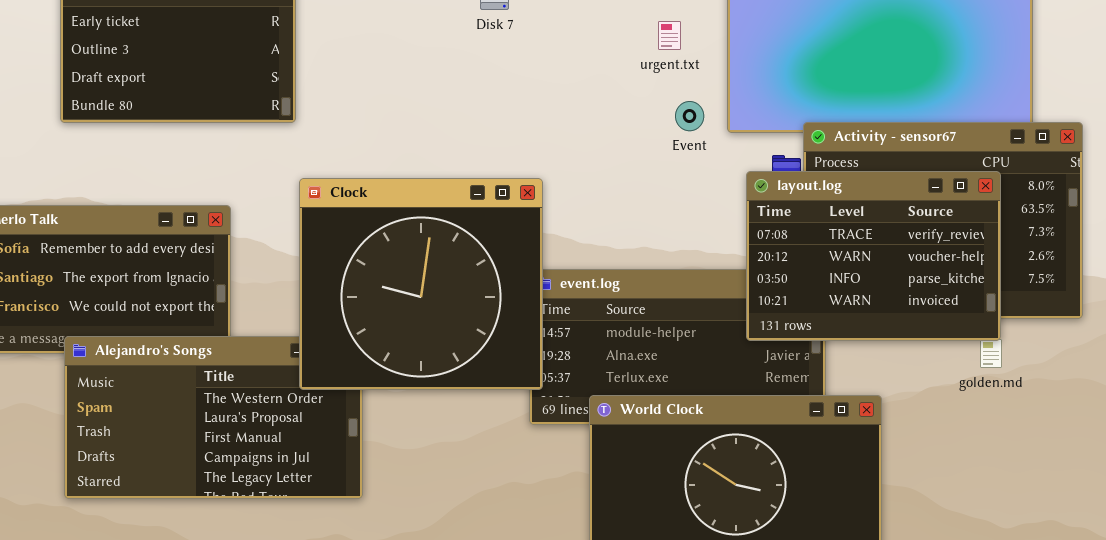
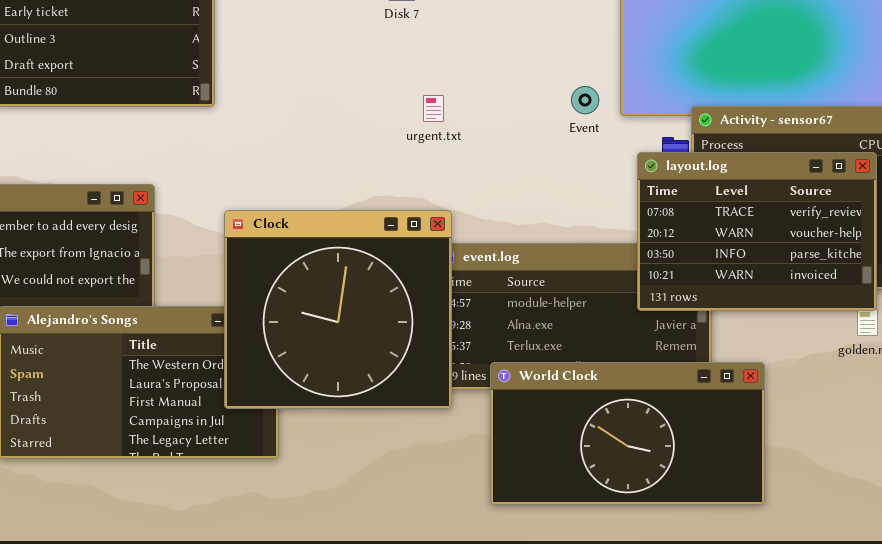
urgent.txt: [658,21,681,50] -> [423,95,444,122], moved
Clock: [299,178,543,390] -> [224,210,452,409], moved

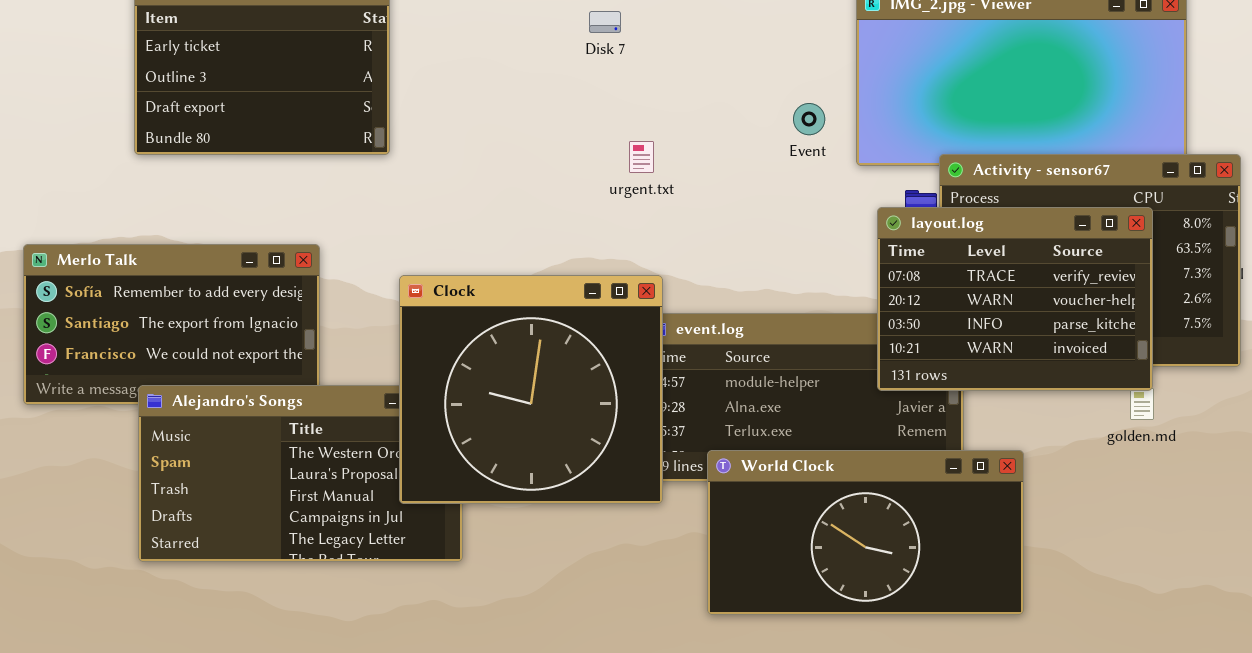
Event: [571,86,599,114] -> [793,103,825,135], moved

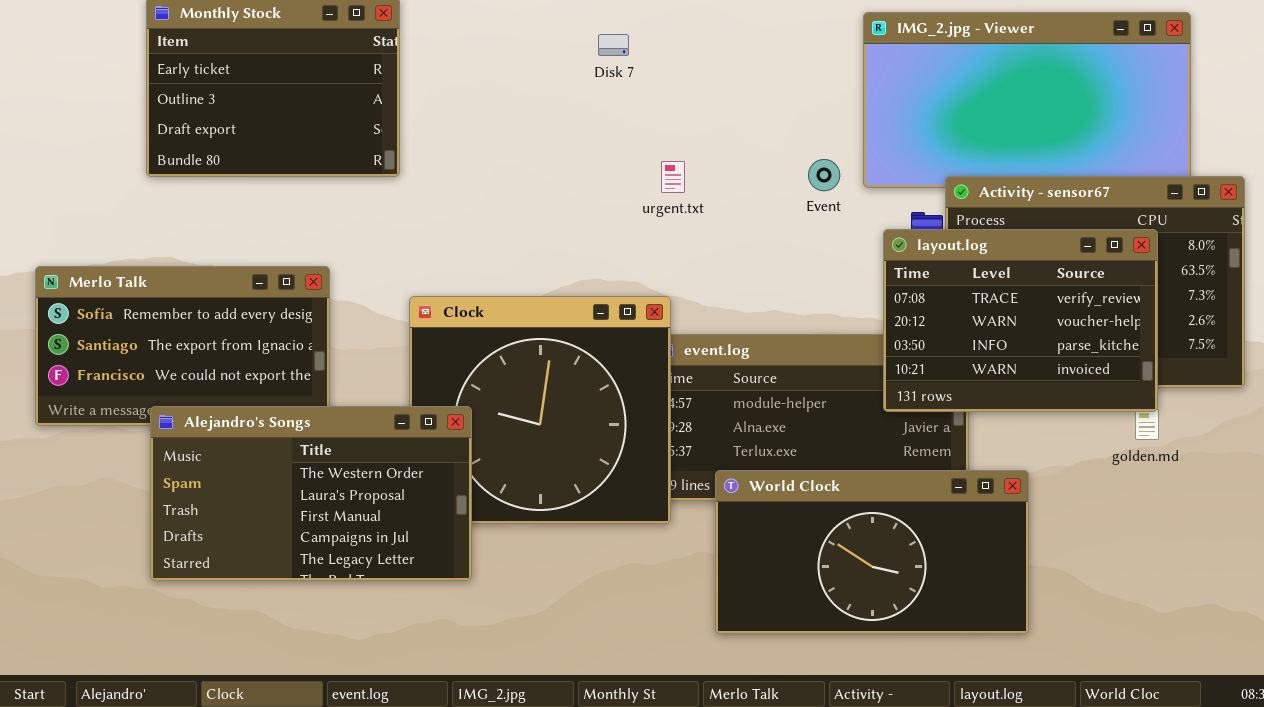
Event: [793,103,825,135] -> [808,159,840,191], moved
urgent.txt: [629,141,654,173] -> [661,161,685,193], moved
Alejandro's Songs: [138,385,463,562] -> [150,406,472,581], raised

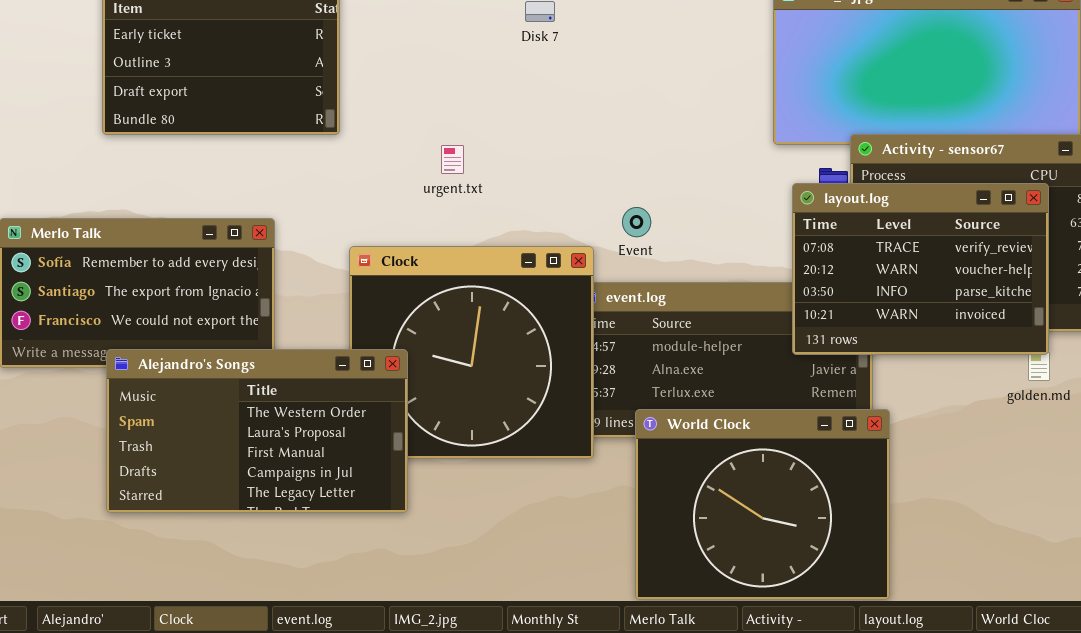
Event: [808,159,840,191] -> [622,207,651,237], moved
urgent.txt: [661,161,685,193] -> [441,145,464,174], moved
World Clock: [715,470,1029,634] -> [635,409,890,600], resized

